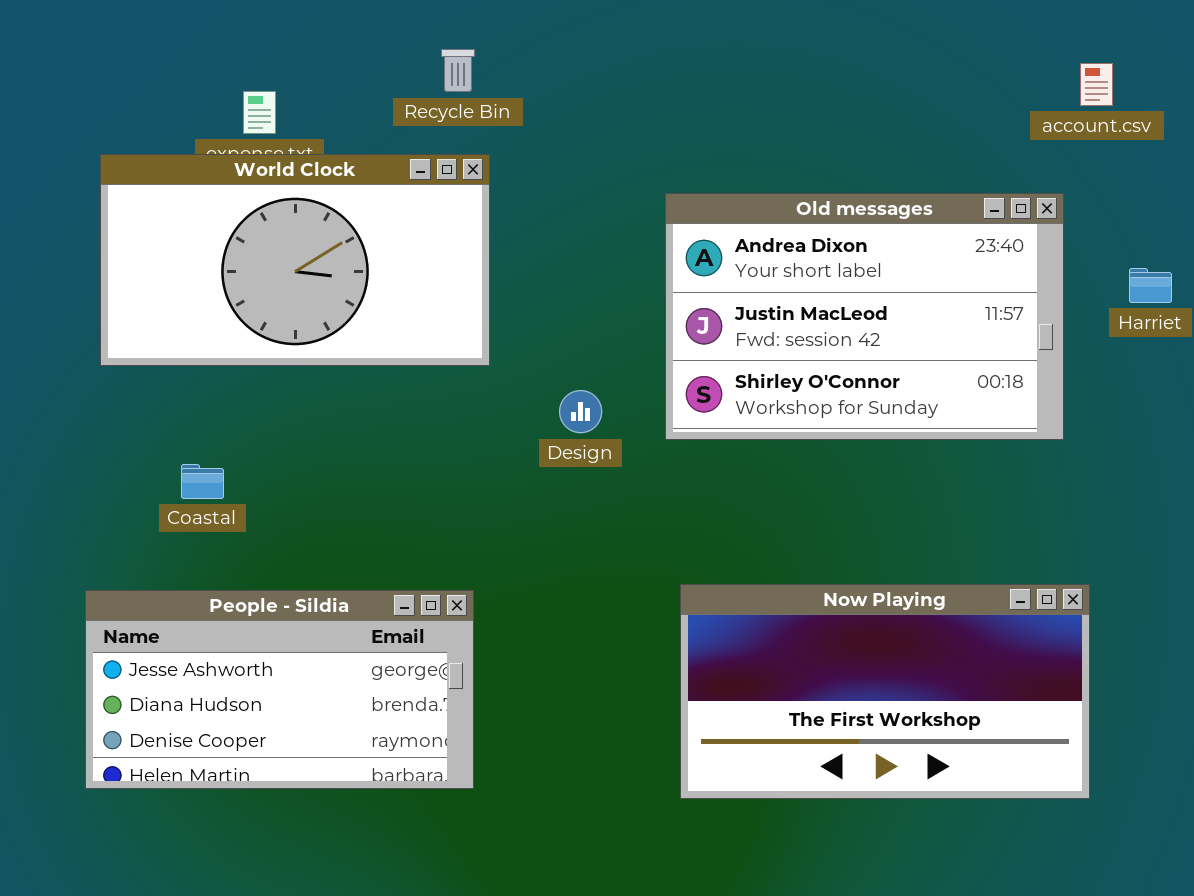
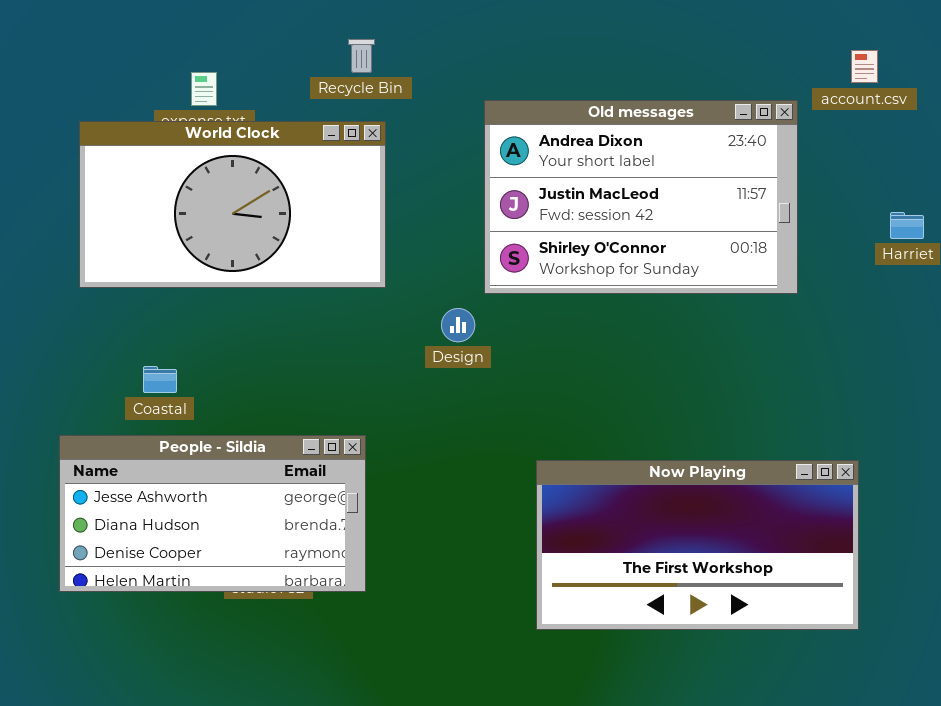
Old messages: [665,193,1064,440] -> [484,100,798,294], moved
People - Sildia: [85,590,474,789] -> [59,435,366,592], moved

